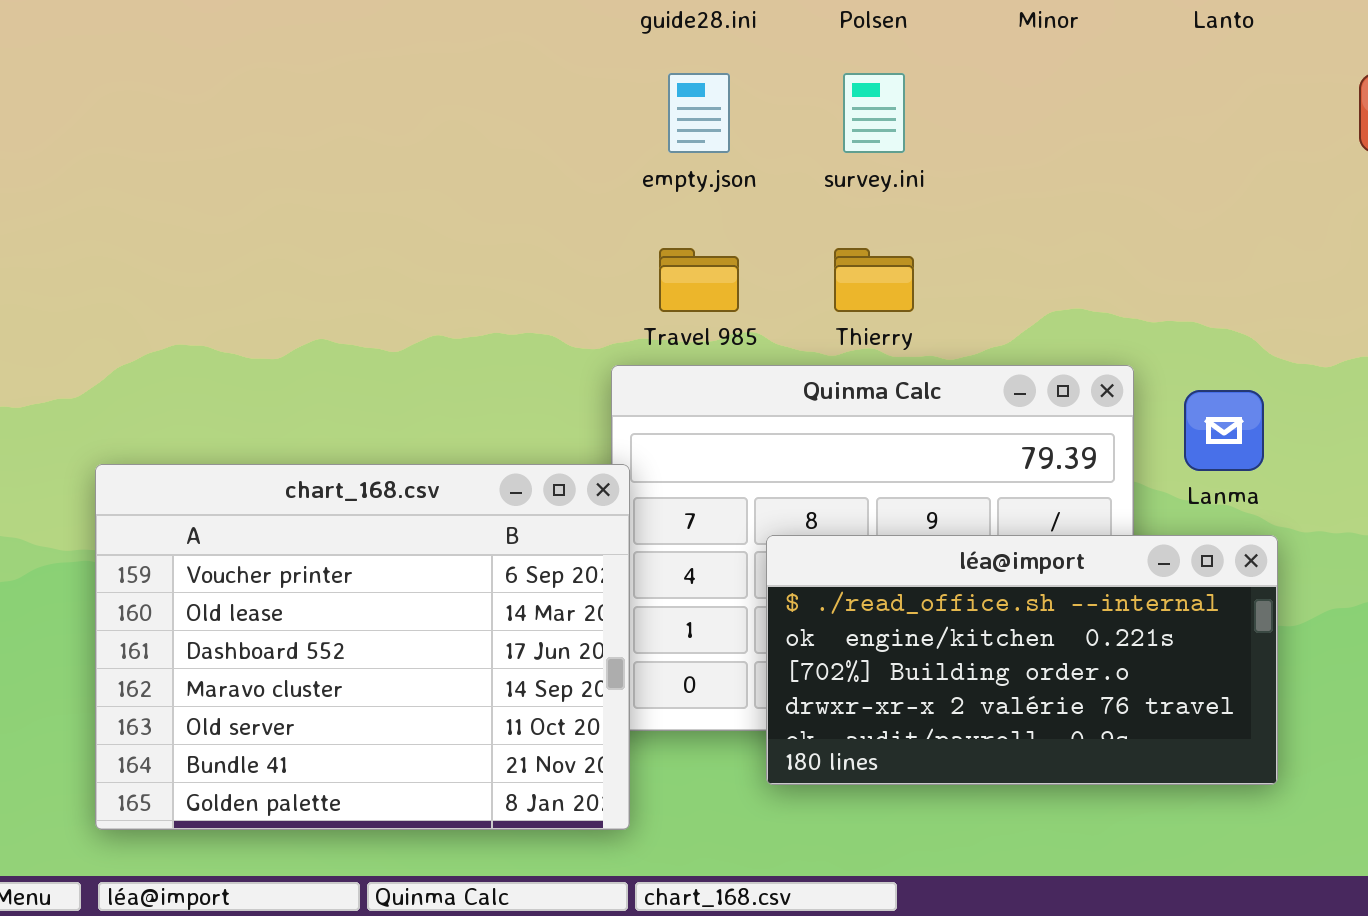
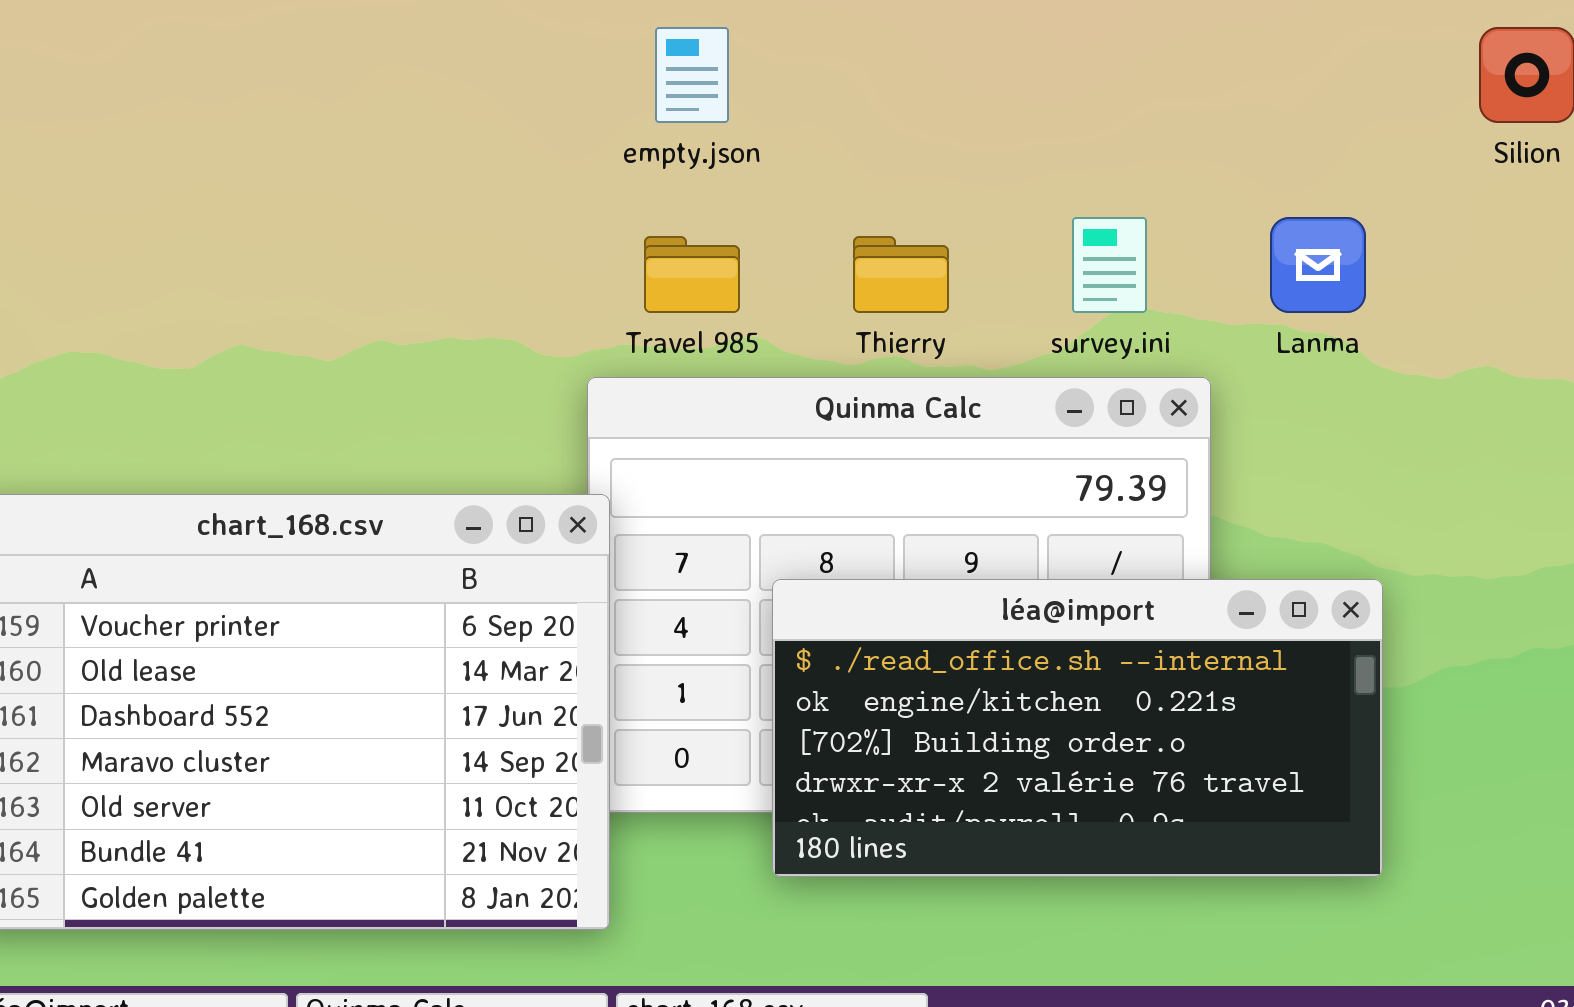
survey.ini: [843,73,905,153] -> [1072,217,1147,313], moved
Lanma: [1184,390,1264,471] -> [1270,217,1366,313], moved

